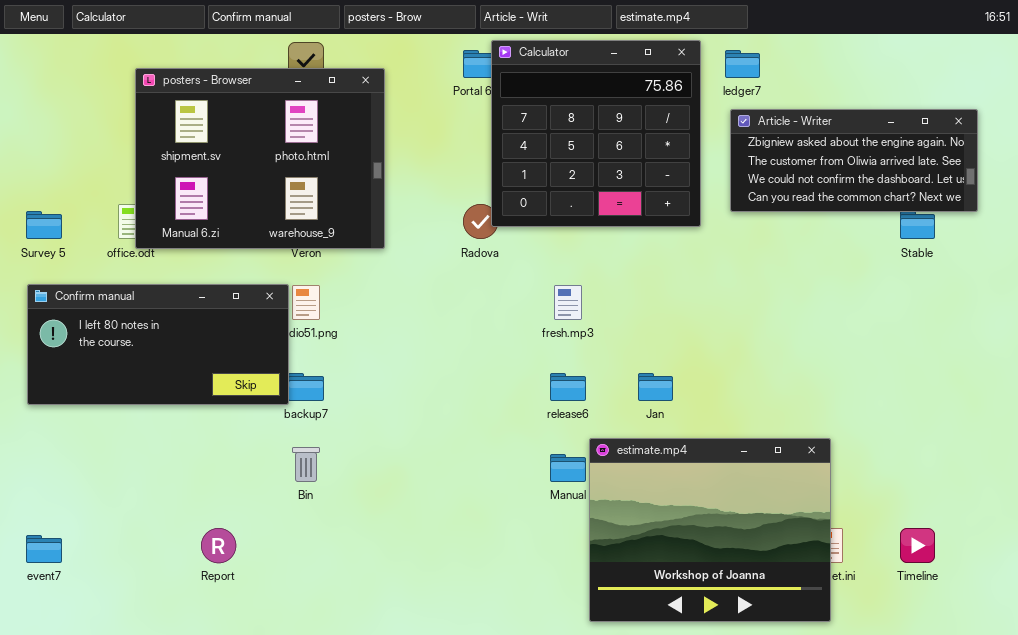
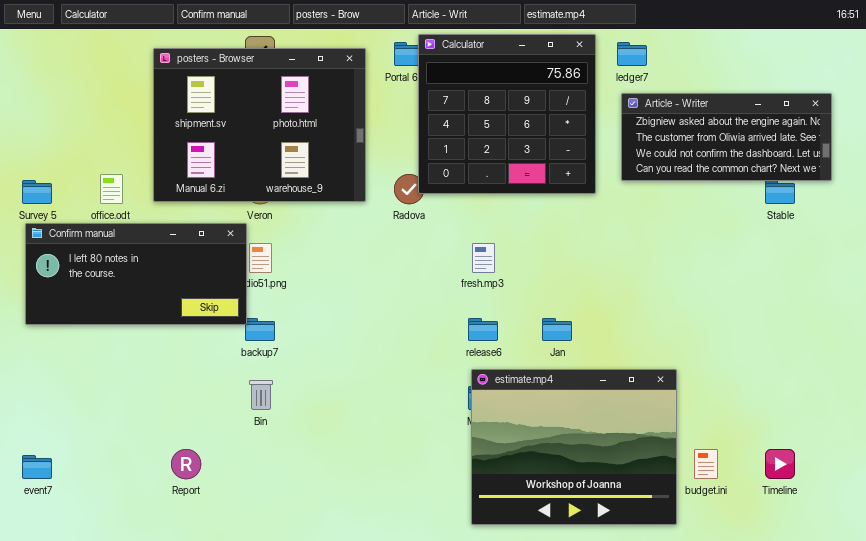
posters - Browser: [135,68,385,249] -> [153,48,366,202], moved
Confirm manual: [27,284,289,405] -> [25,223,247,325], moved
estimate.mp4: [589,438,831,622] -> [471,369,677,525], moved

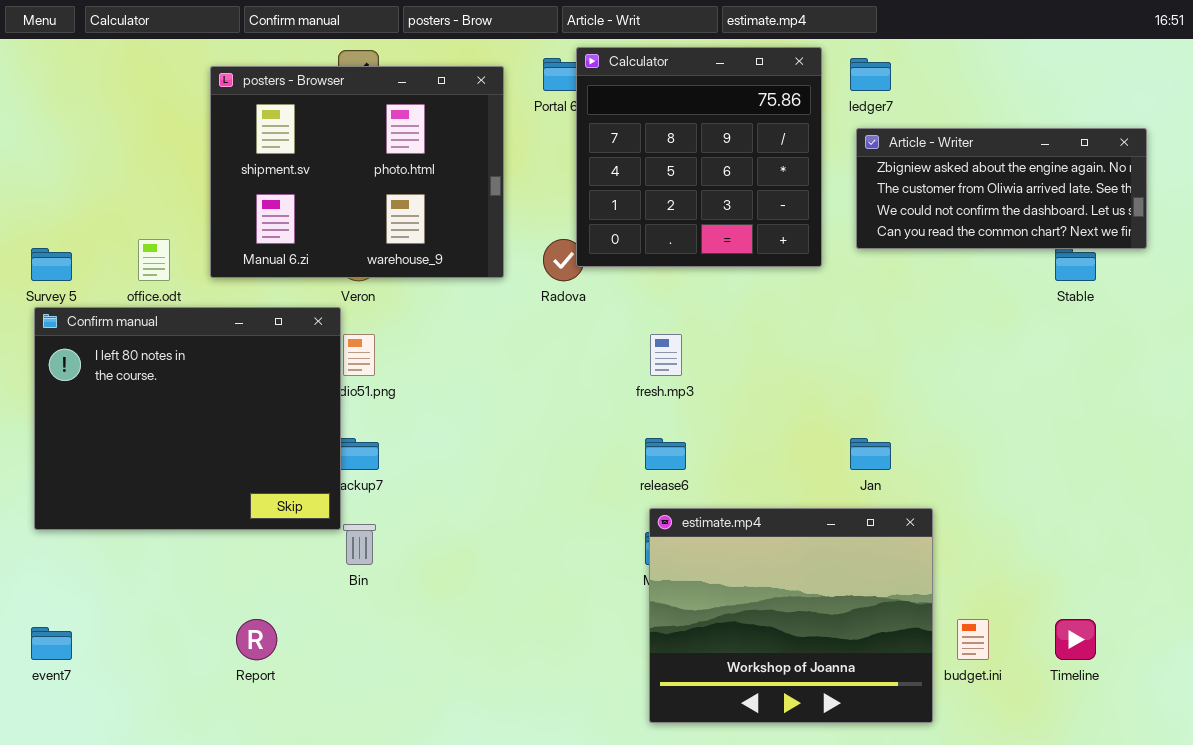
Confirm manual: [25,223,247,325] -> [34,307,341,530], resized
Jan: [542,318,572,341] -> [850,438,891,470], moved

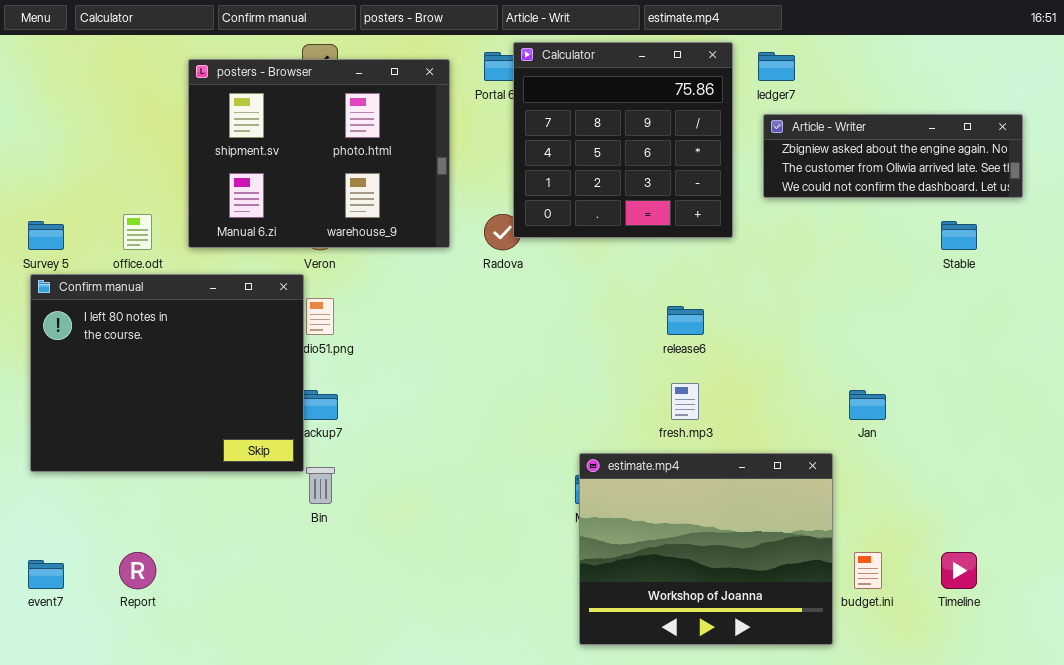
Article - Writer: [856,128,1147,249] -> [763,114,1023,198], resized
fresh.mp3: [650,334,682,376] -> [671,383,699,420], moved
release6: [645,438,686,470] -> [667,306,704,335], moved
Jan: [850,438,891,470] -> [849,390,886,420], moved
Report: [236,619,277,660] -> [119,552,156,589], moved

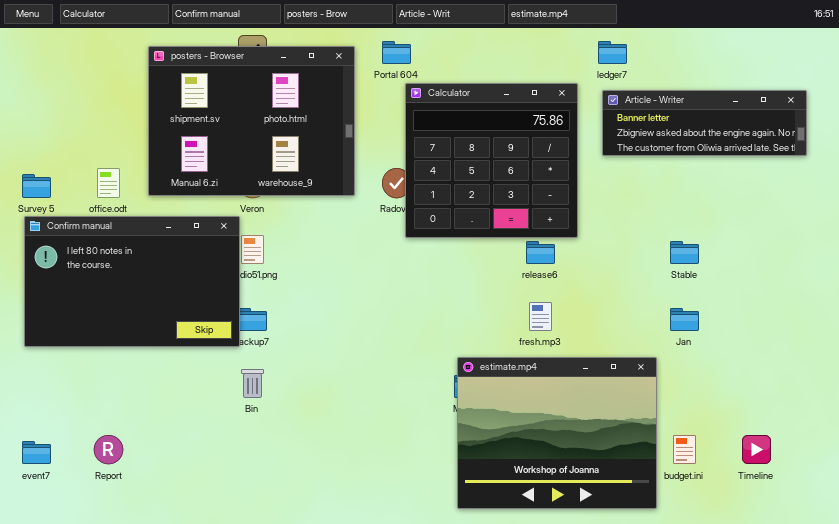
Calculator: [513,42,733,238] -> [405,83,578,238], moved
Article - Writer: [763,114,1023,198] -> [602,90,807,156], scrolled up 1 row
Stable: [941,221,977,250] -> [670,241,699,264], moved
Confirm manual: [30,274,304,472] -> [24,216,240,347], resized

